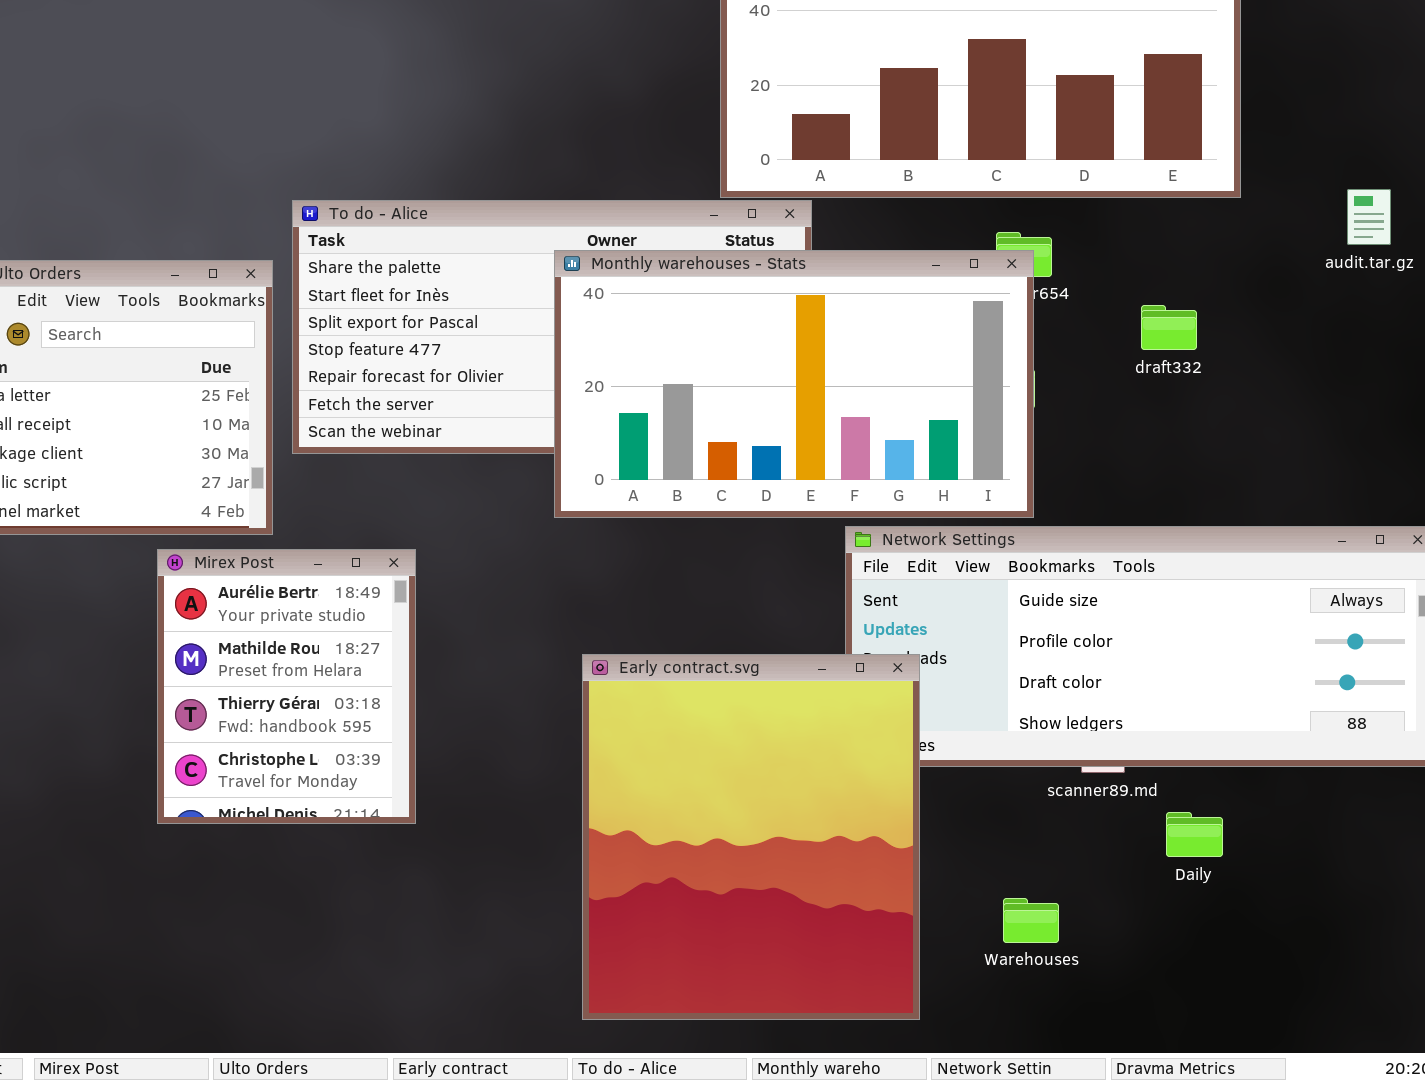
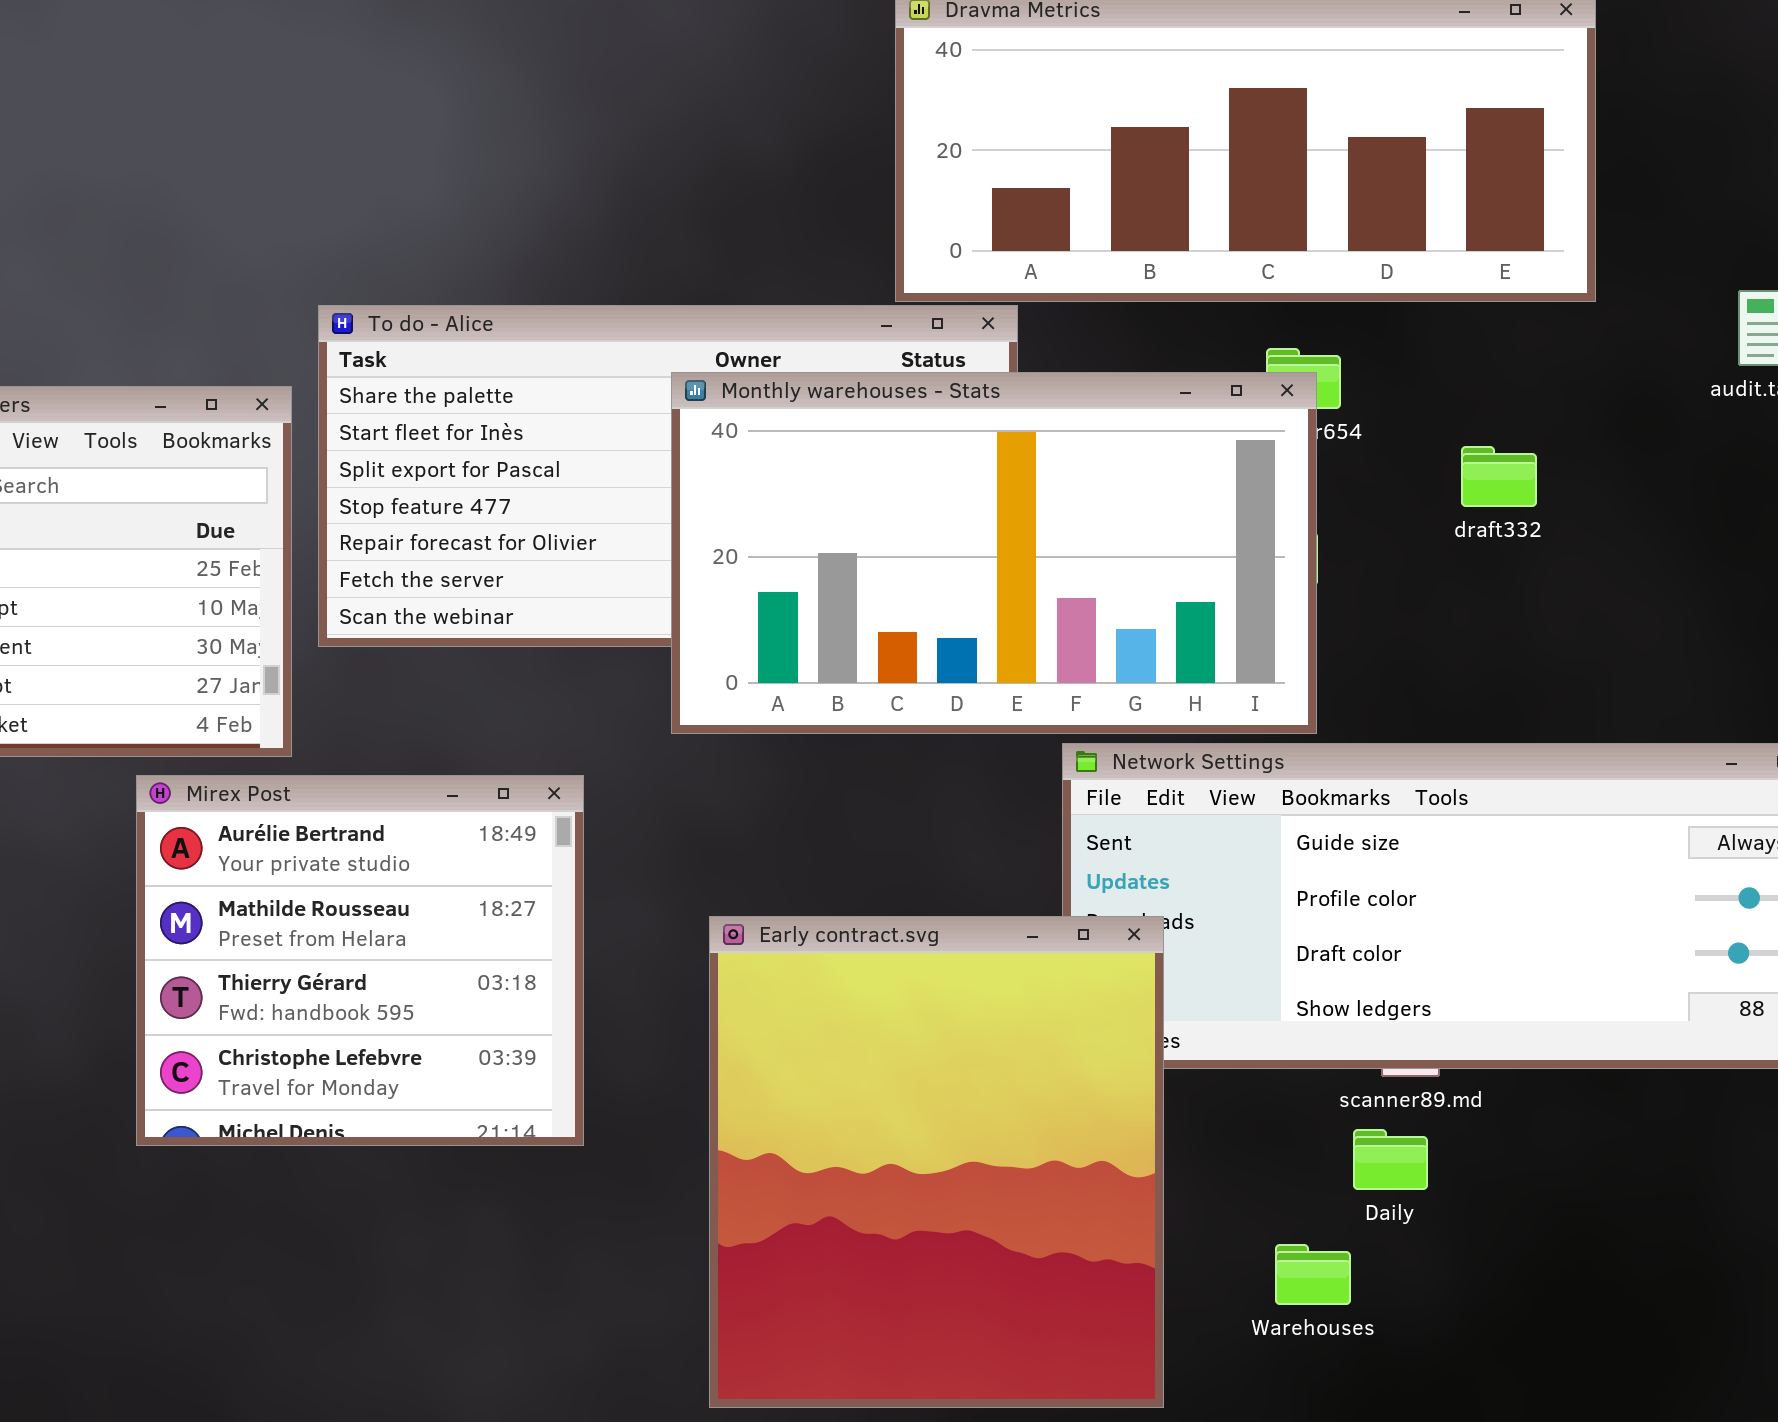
Mirex Post: [157,549,416,824] -> [136,775,584,1146], resized
Daily: [1166,812,1223,857] -> [1353,1129,1428,1190], moved

